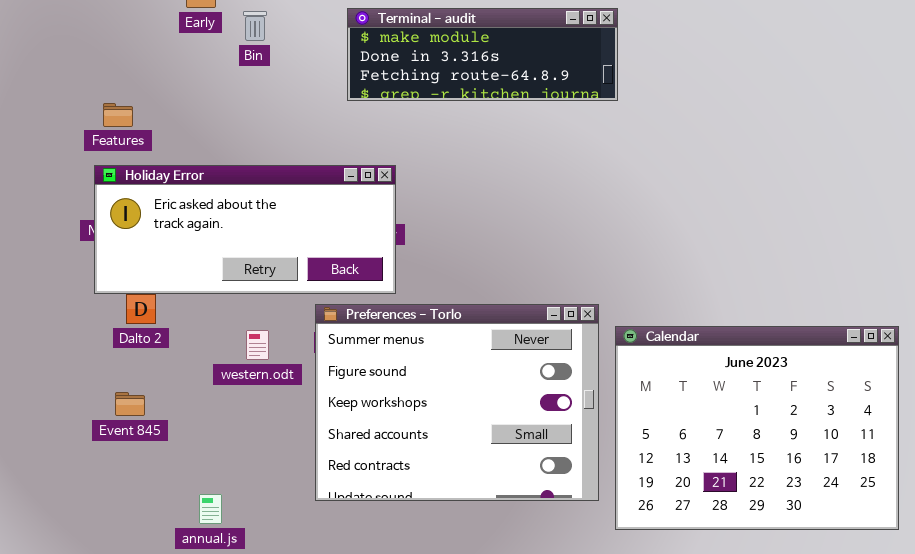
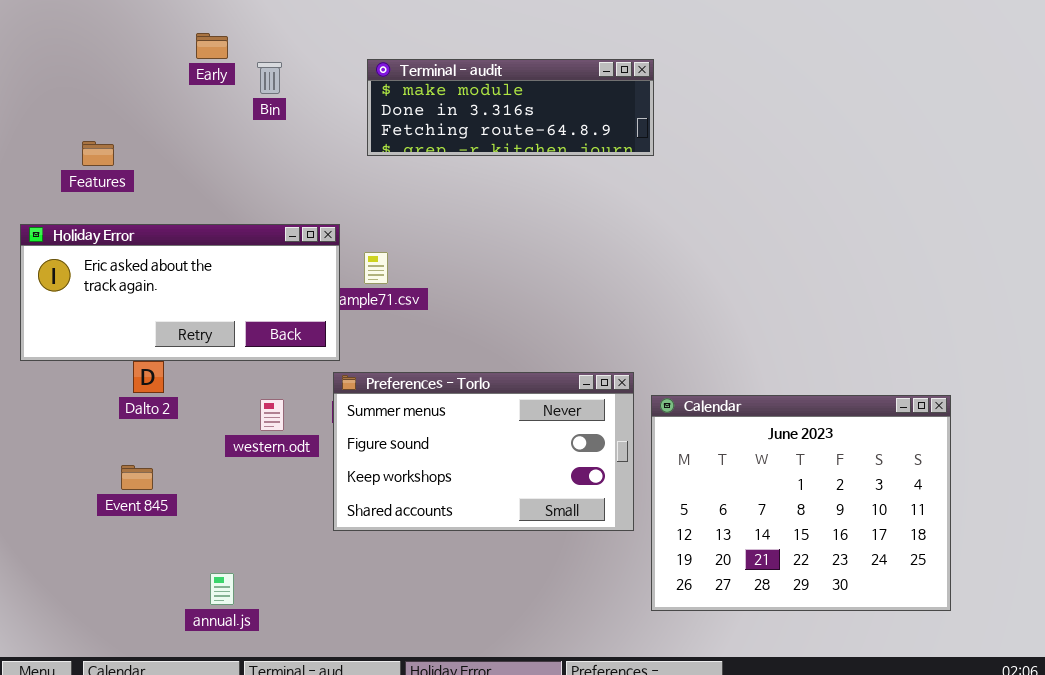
Features: [103,103,133,127] -> [82,141,114,166], moved
Holiday Error: [94,165,396,294] -> [20,224,340,361], moved
Preferences - Torlo: [315,304,599,501] -> [333,372,634,531], resized

